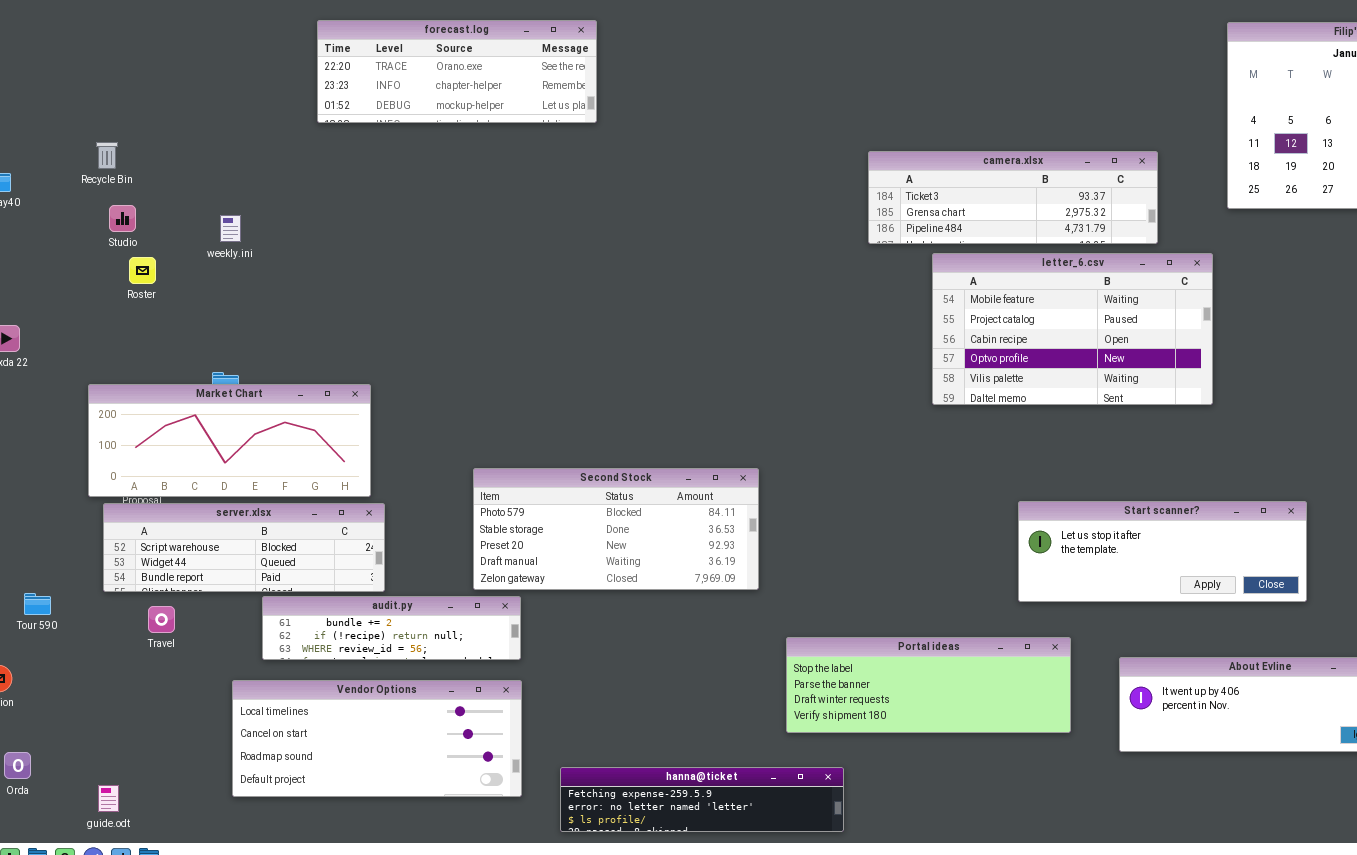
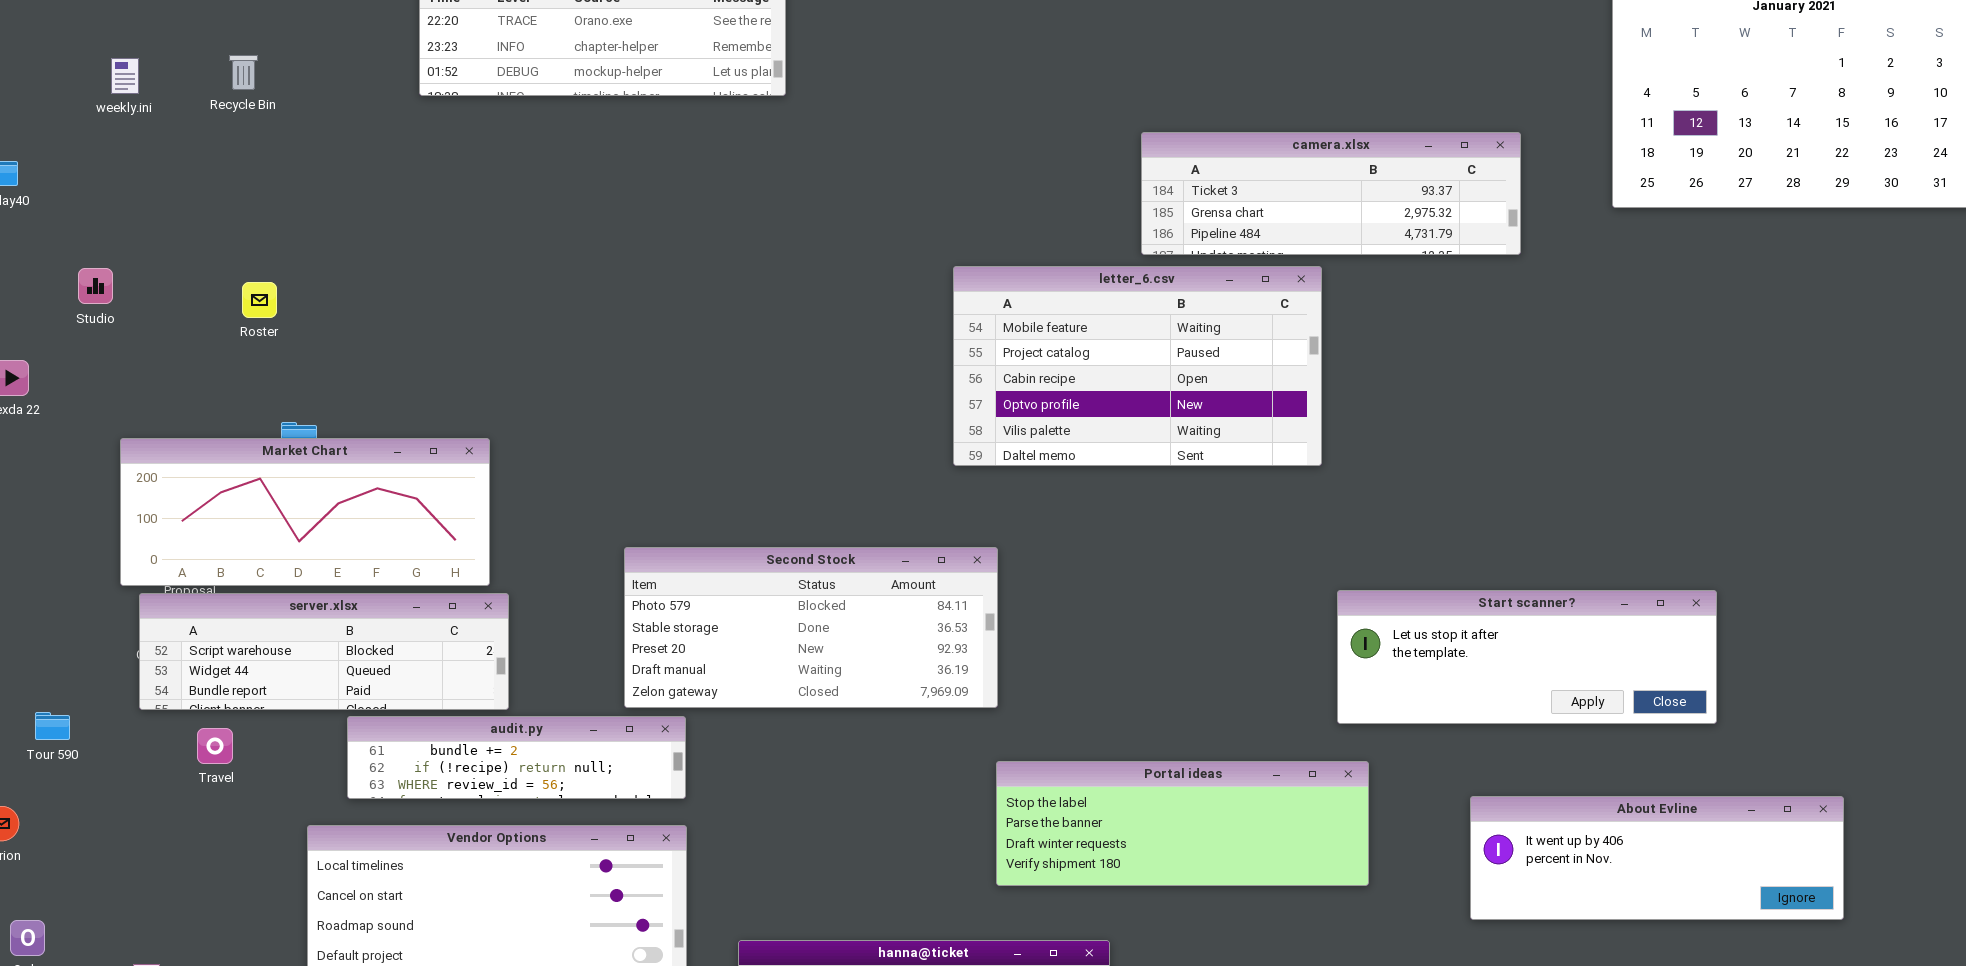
Recycle Bin: [96,142,118,169] -> [229,55,258,90], moved
Studio: [109,205,136,232] -> [78,268,113,304], moved
weekly.ini: [220,215,241,242] -> [111,58,139,94], moved
letter_6.csv: [932,253,1213,405] -> [953,266,1322,466], moved
Roster: [129,257,156,284] -> [242,282,277,318], moved
Portal ideas: [786,637,1071,733] -> [996,761,1369,886], moved

